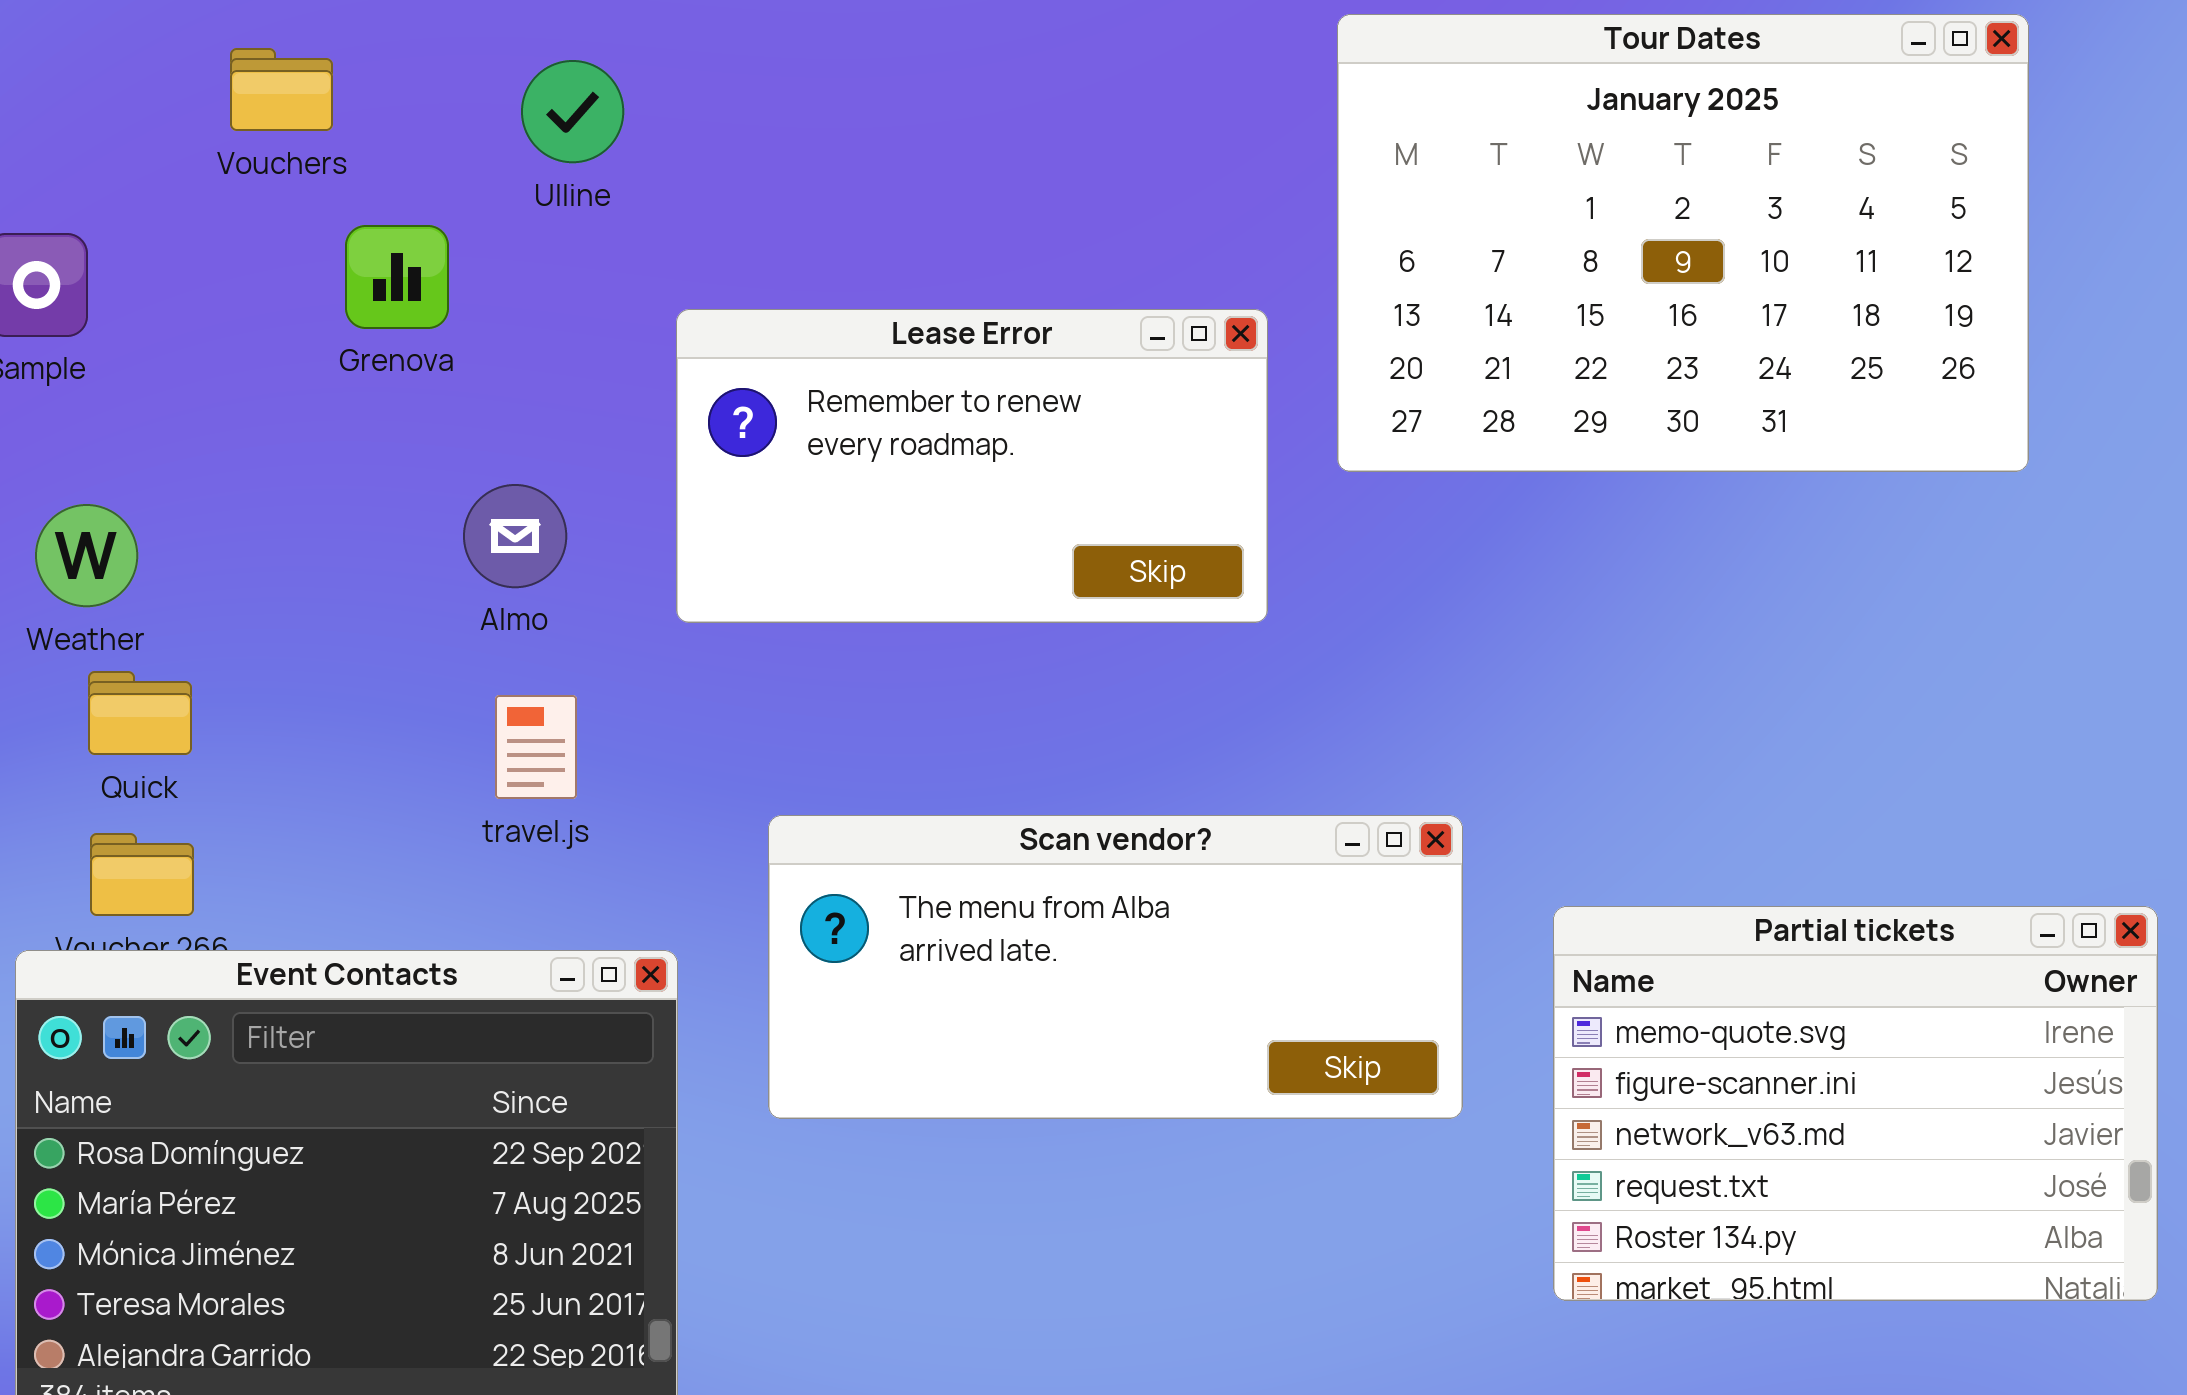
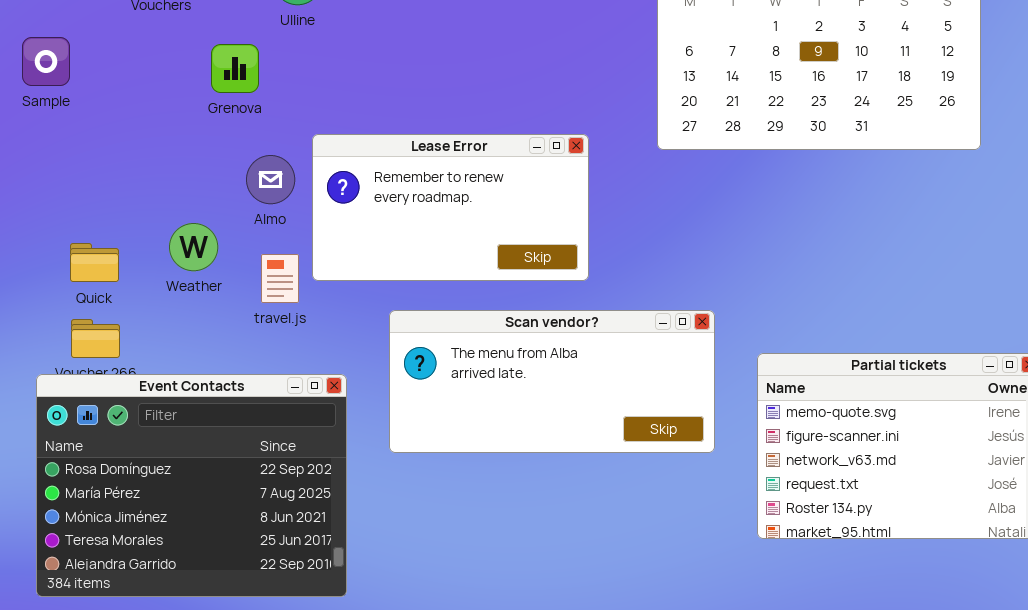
Grenova: [345,225,449,329] -> [211,44,259,93], moved
Lease Error: [676,309,1268,623] -> [312,134,589,281], moved
Weather: [35,504,138,607] -> [169,223,218,271], moved

